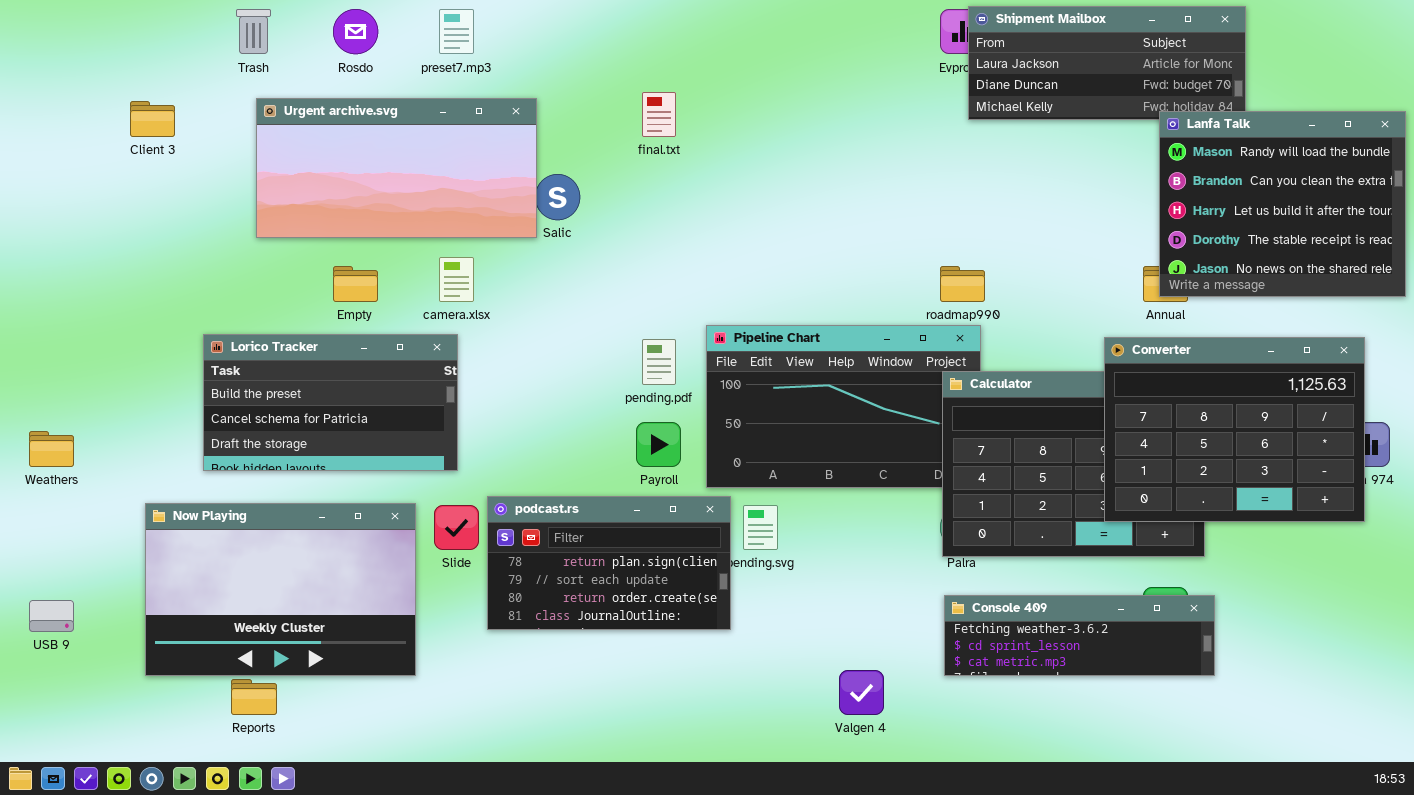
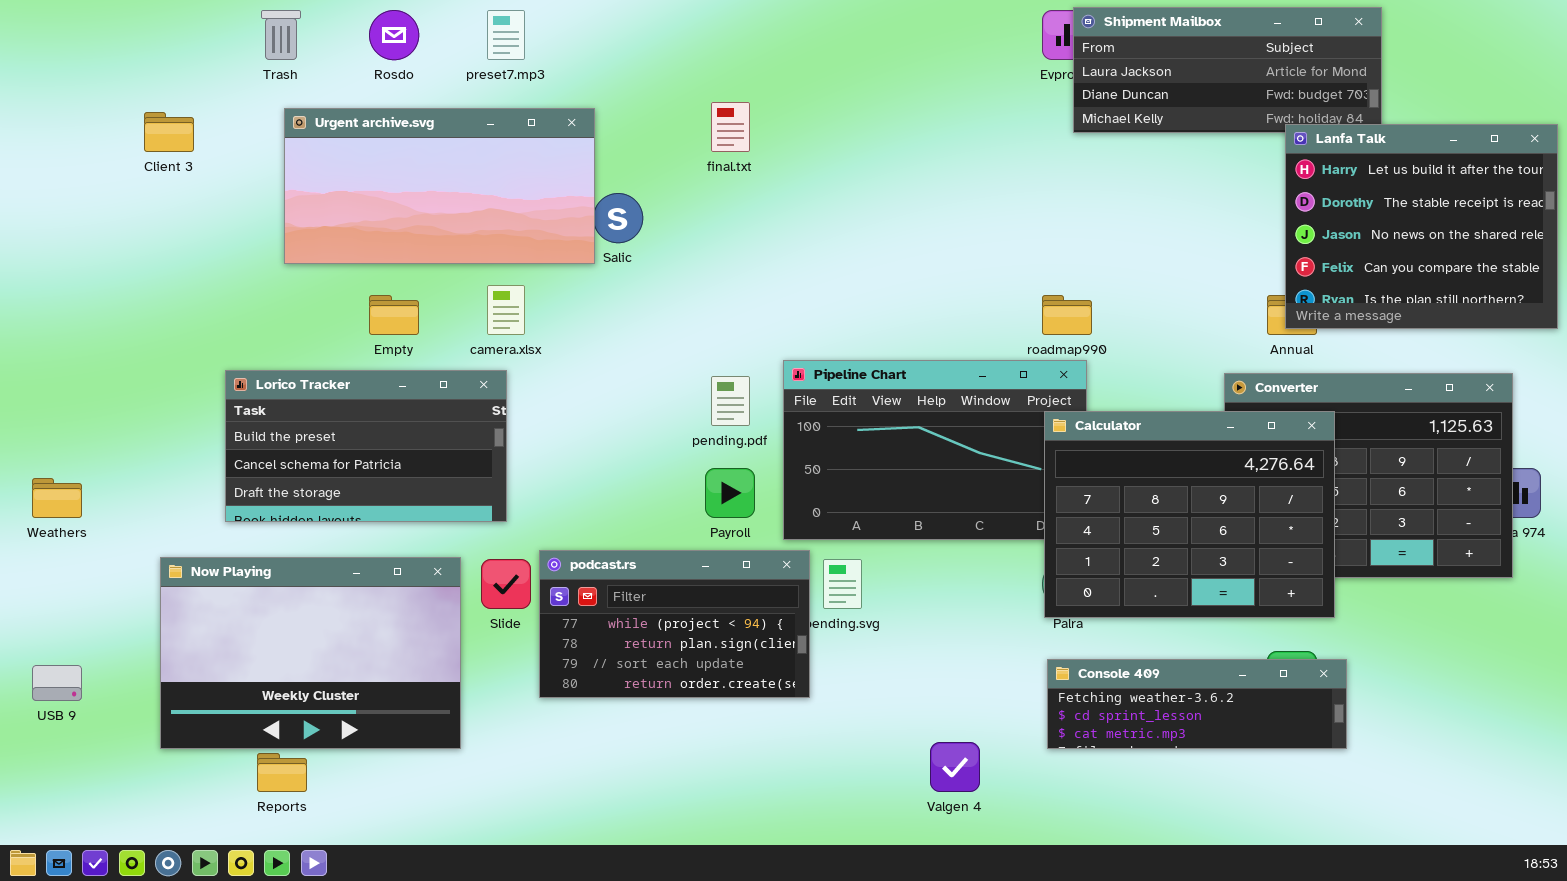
Lanfa Talk: [1159,111,1406,297] -> [1285,124,1558,329], scrolled down 2 rows
Calculator: [942,371,1205,557] -> [1044,411,1335,618], raised
podcast.rs: [487,496,731,630] -> [539,550,810,698], scrolled up 1 row

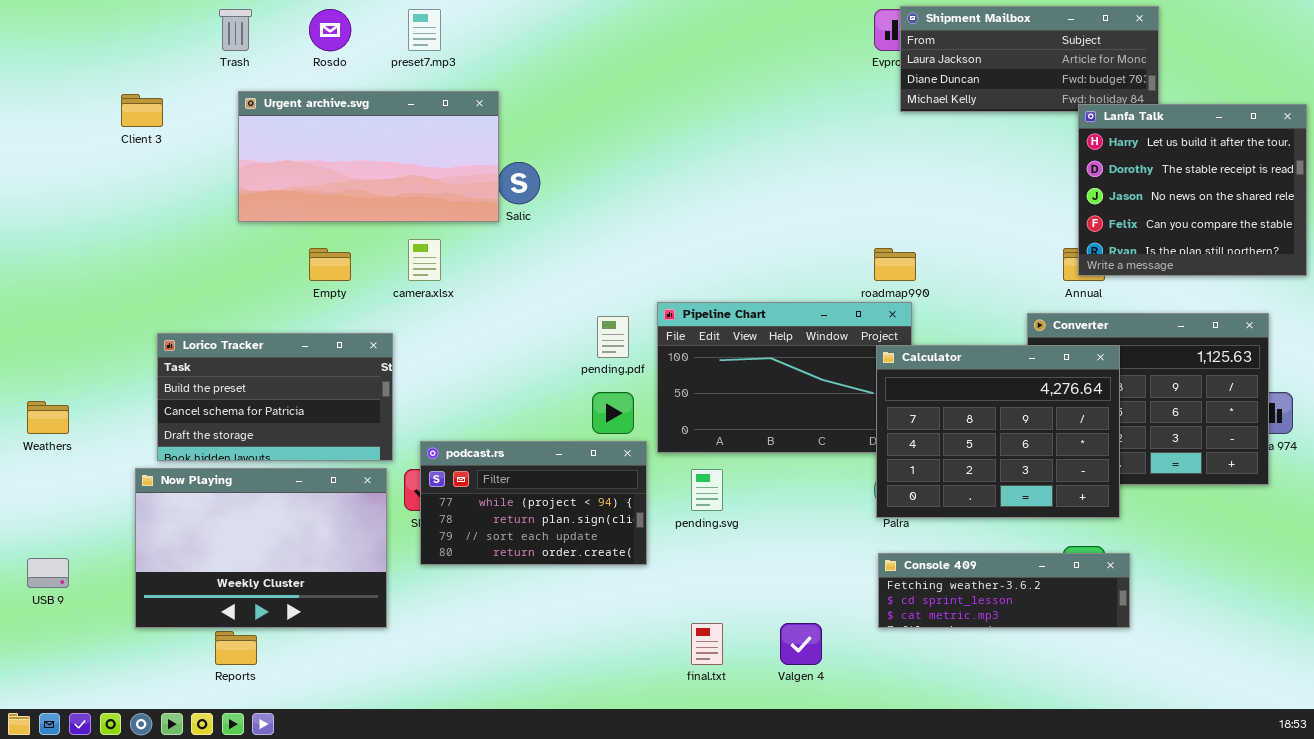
final.txt: [711,102,750,152] -> [691,623,723,665], moved
Lorico Tracker: [225,370,507,522] -> [157,333,393,461], moved
podcast.rs: [539,550,810,698] -> [420,441,647,565], moved

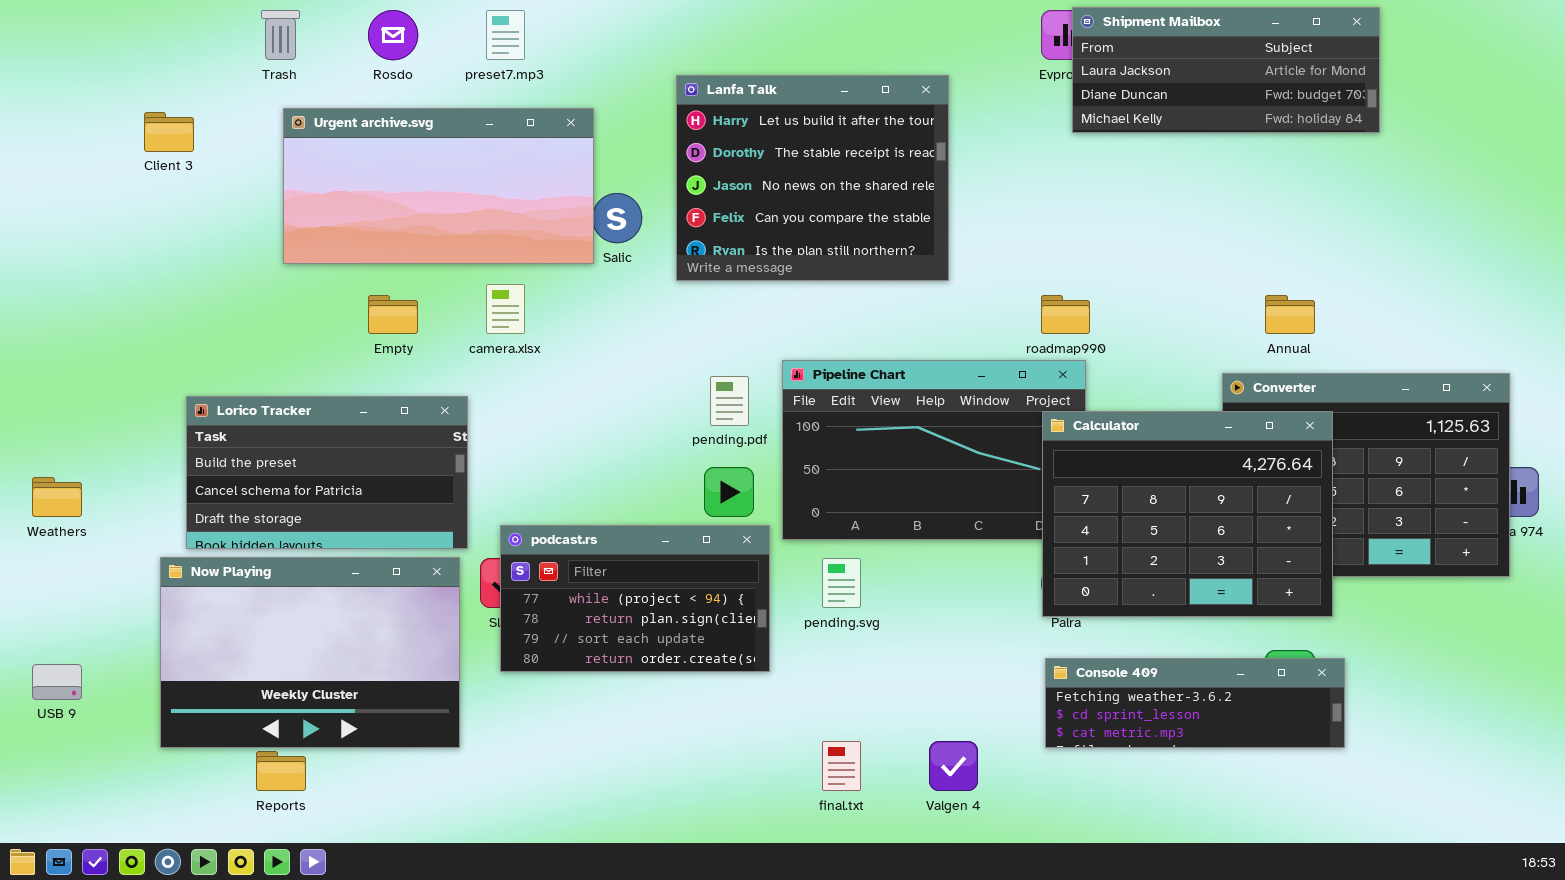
Lanfa Talk: [1078,104,1307,276] -> [676,75,949,281], moved

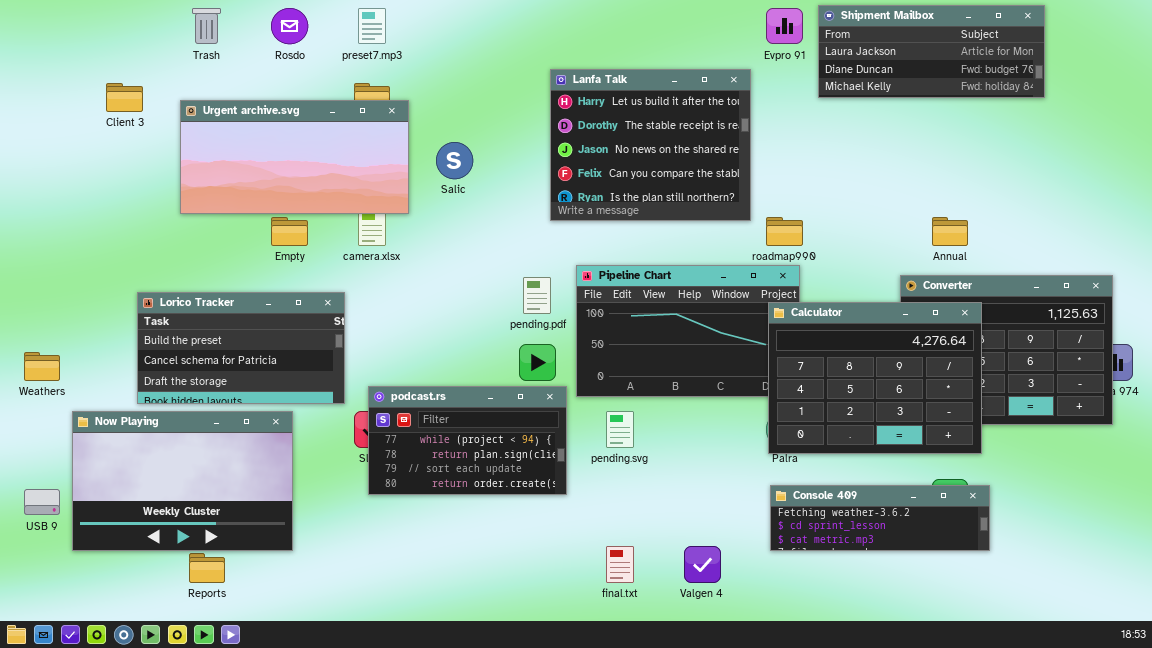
Shipment Mailbox: [1072,7,1380,133] -> [818,5,1045,98], moved
Lanfa Talk: [676,75,949,281] -> [550,69,751,221], moved
Urgent archive.svg: [283,108,594,264] -> [180,100,409,214], moved
Now Playing: [160,557,460,748] -> [72,411,293,551], moved

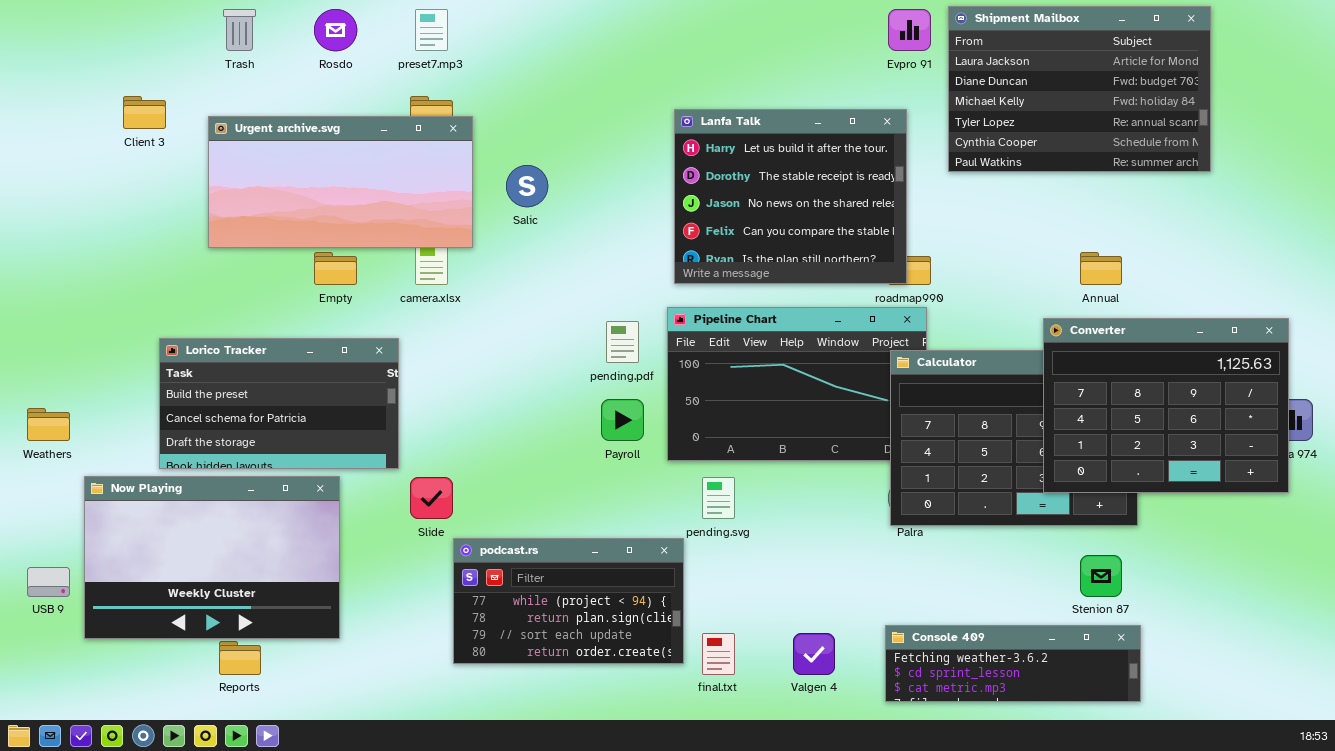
Shipment Mailbox: [818,5,1045,98] -> [948,6,1211,172], resized
Lanfa Talk: [550,69,751,221] -> [674,109,907,284], moved
Converter: [900,275,1113,425] -> [1043,318,1289,493], raised
podcast.rs: [368,386,567,495] -> [453,538,684,664], moved
Console 409: [770,485,990,551] -> [885,625,1141,702], moved

